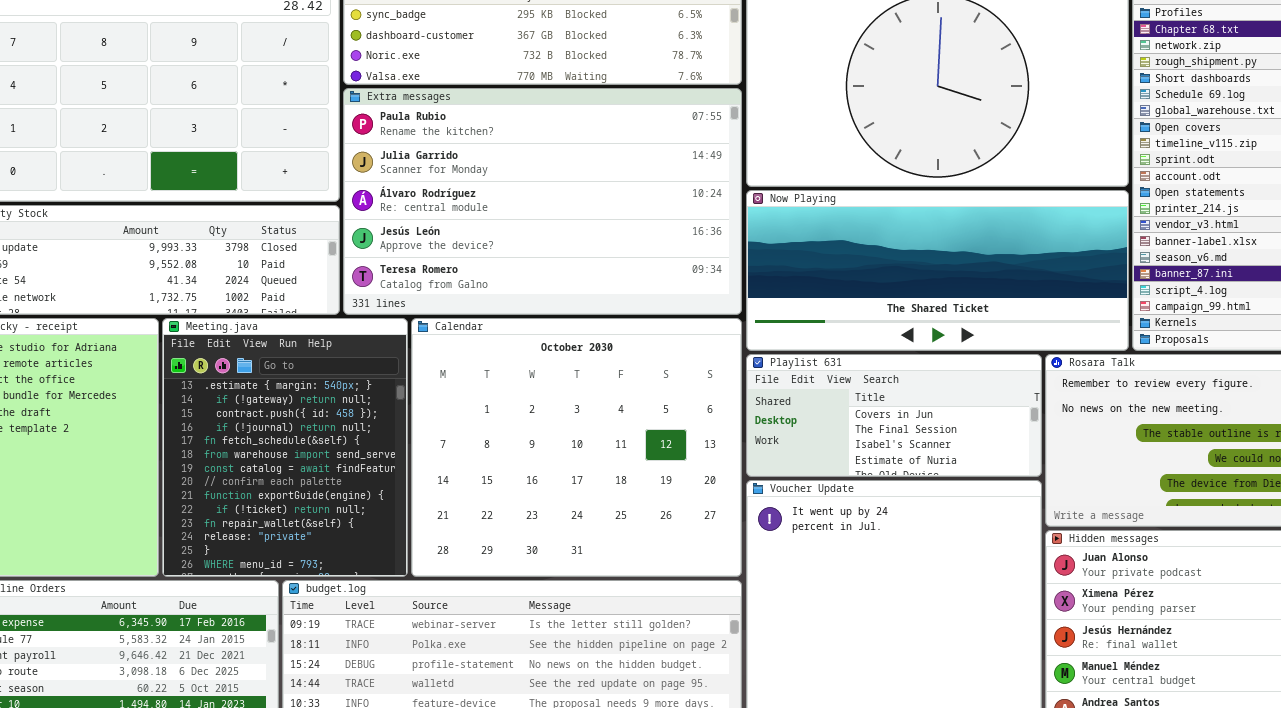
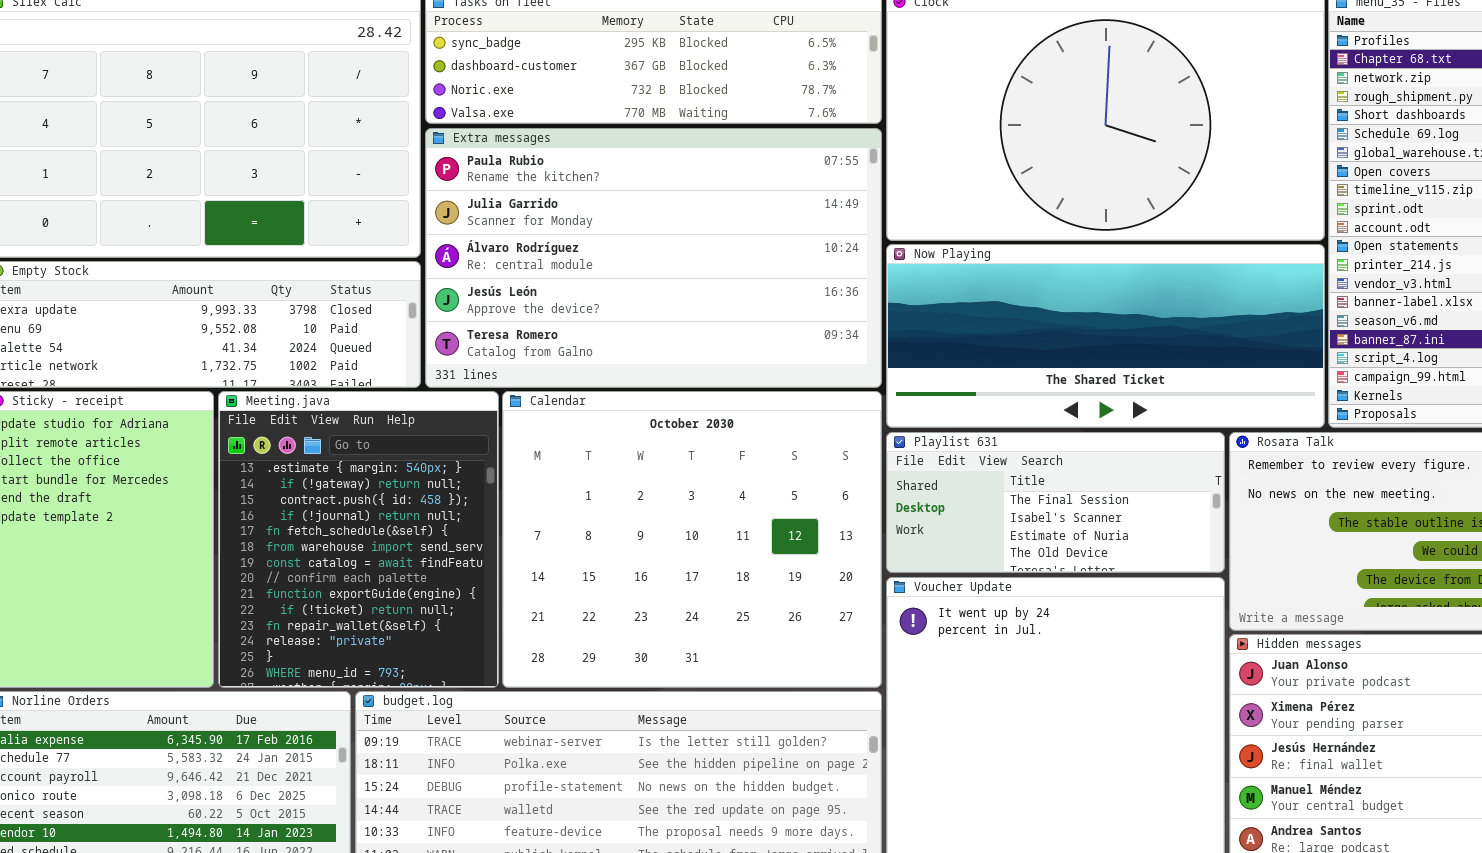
Playlist 631: [746,354,1042,477] -> [886,432,1225,573], scrolled down 1 row

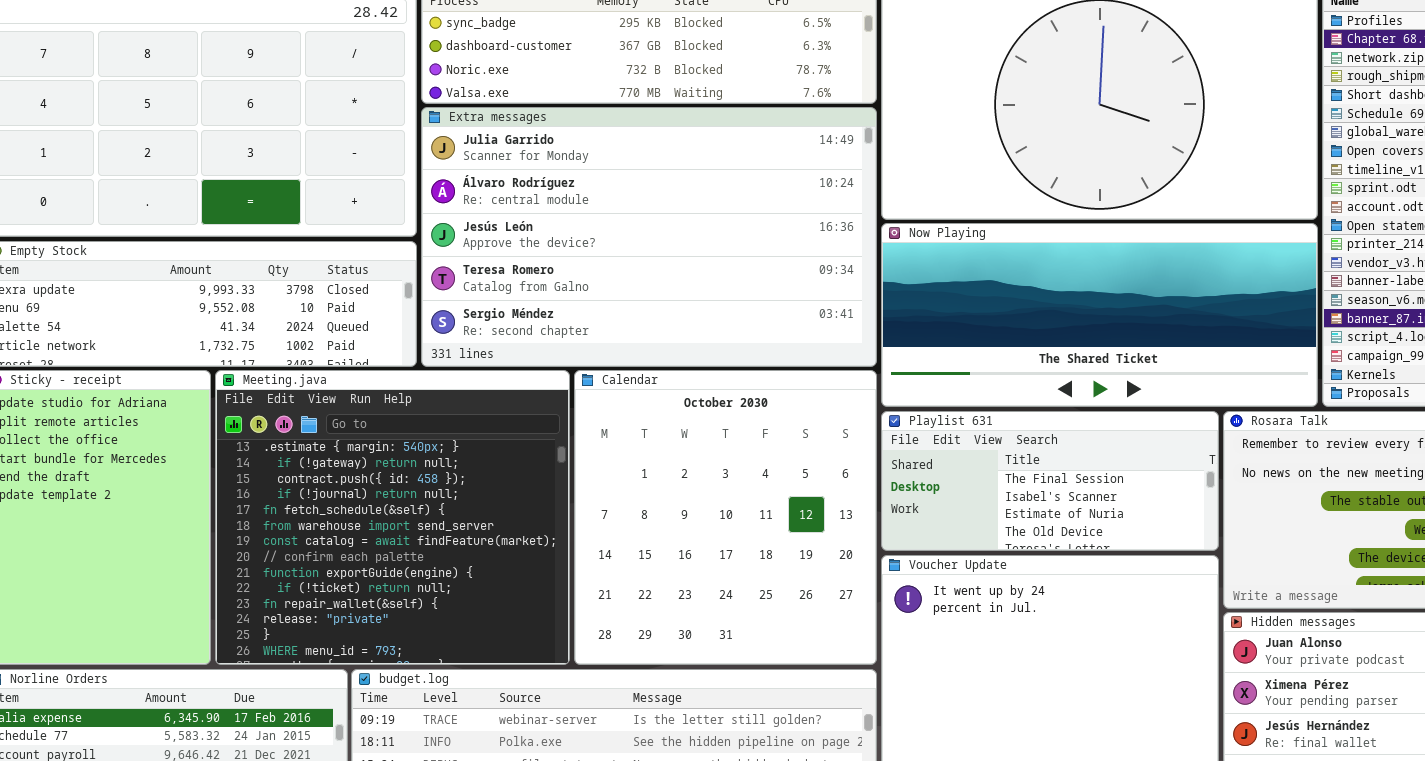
Extra messages: [425,128,882,388] -> [421,107,877,367], scrolled down 1 row
Meeting.java: [218,391,499,688] -> [215,370,570,665], resized
Calendar: [502,391,882,688] -> [574,370,877,665], resized

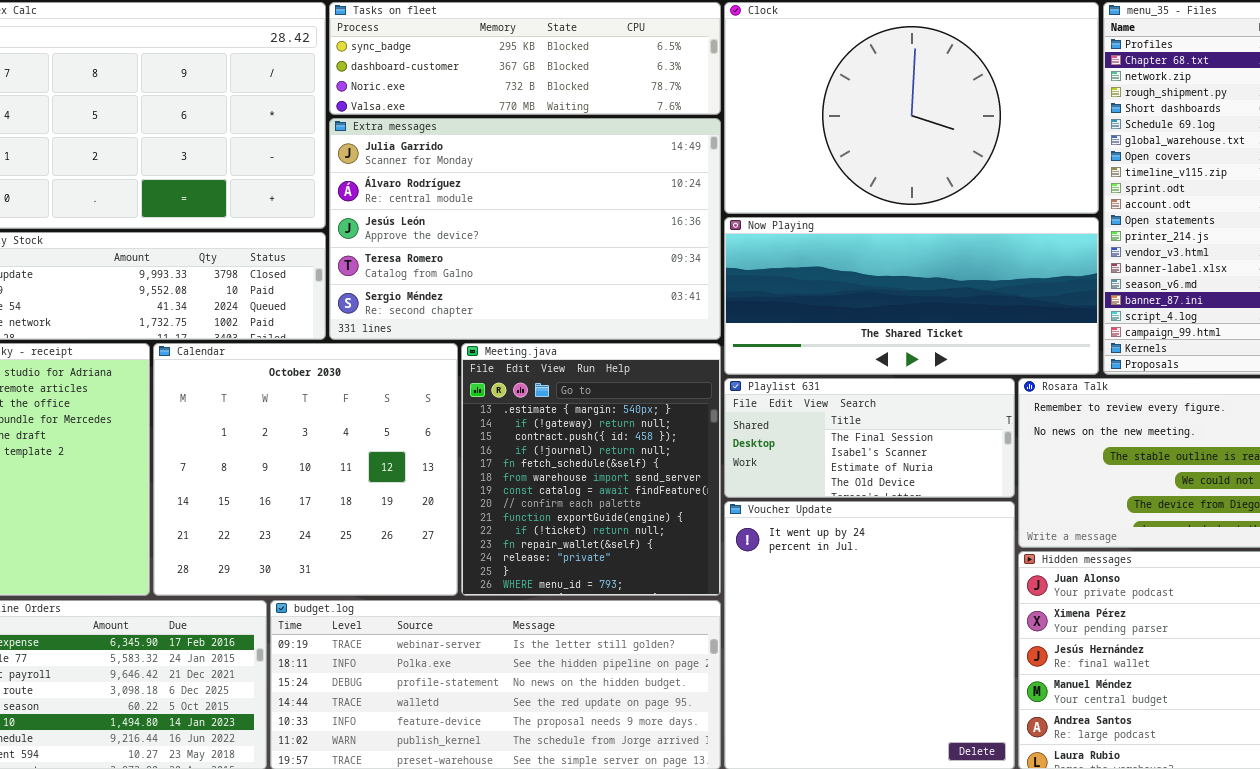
Meeting.java: [215,370,570,665] -> [461,343,721,596], moved, resized
Calendar: [574,370,877,665] -> [153,343,458,596], moved, resized

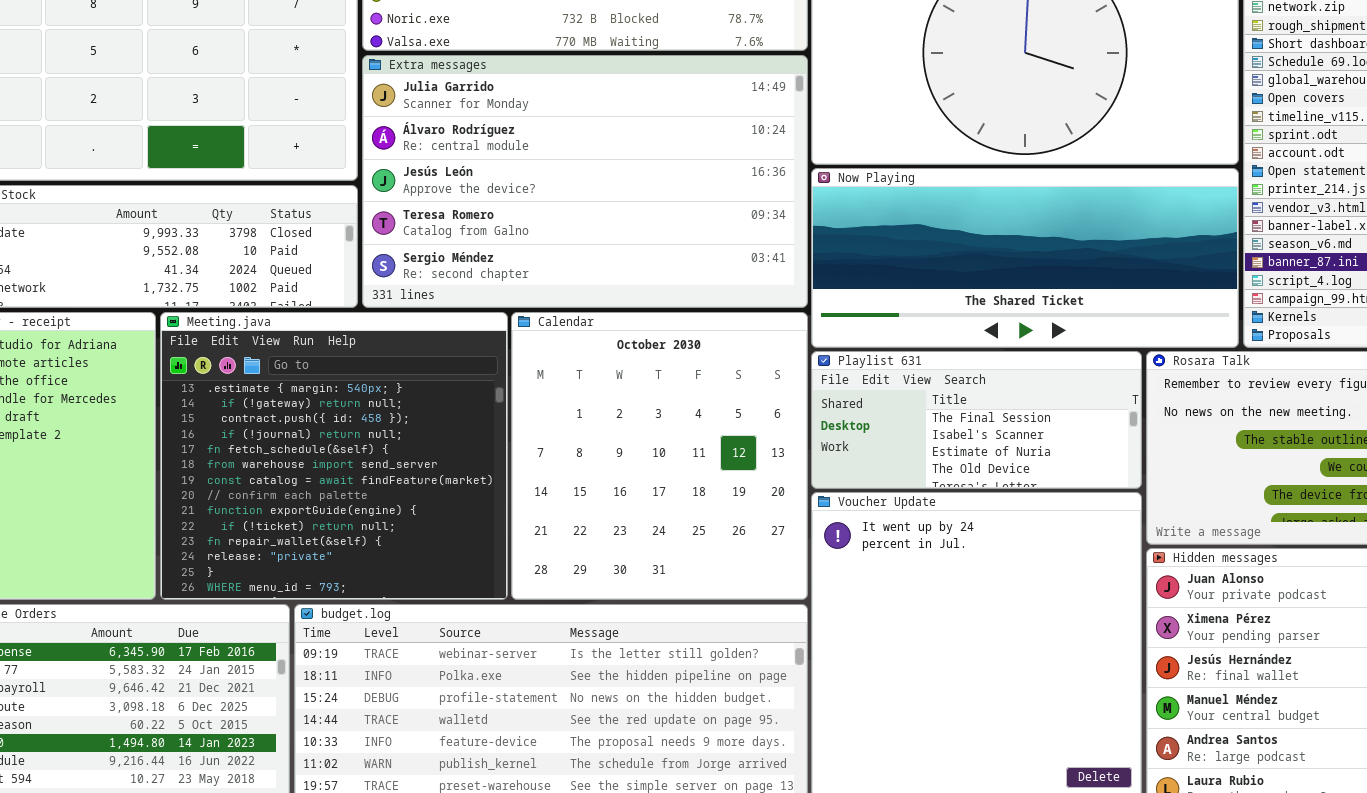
Calendar: [153,343,458,596] -> [511,312,808,600], moved, resized
Meeting.java: [461,343,721,596] -> [160,312,508,600], moved, resized

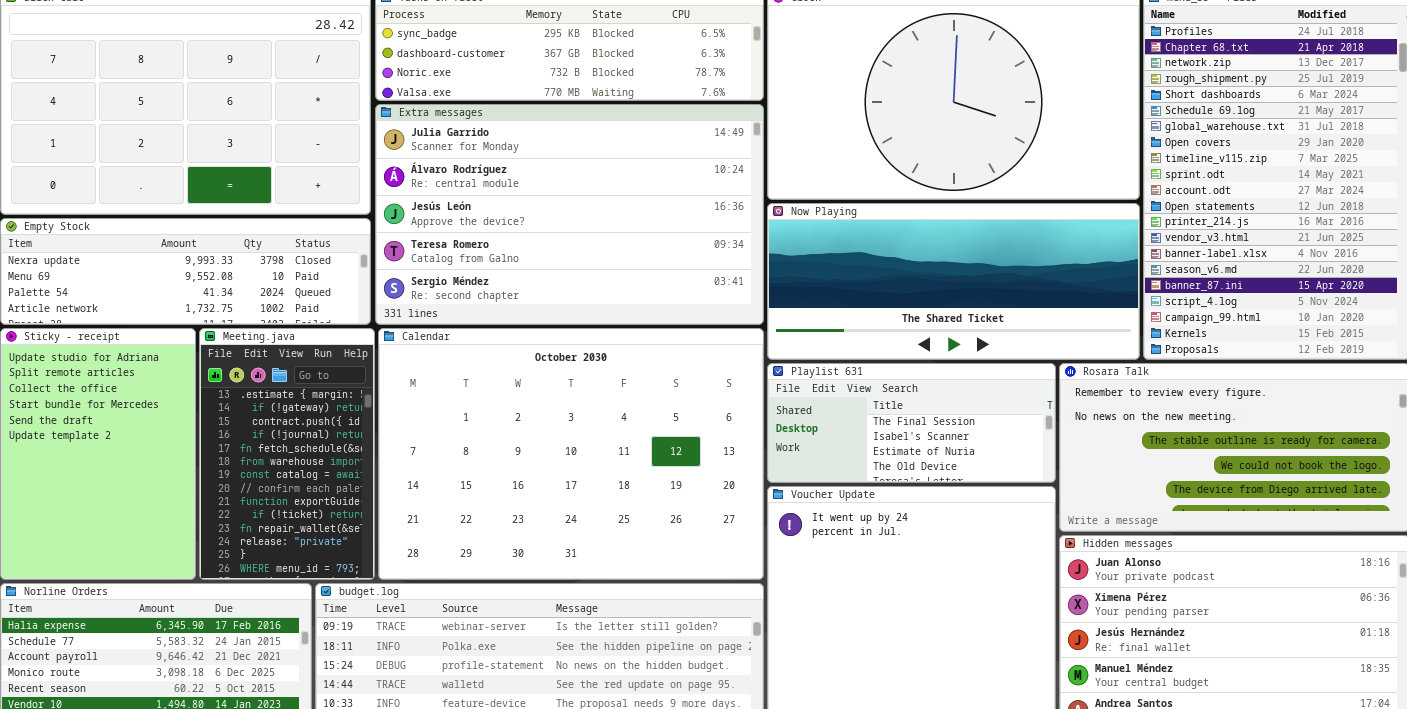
Meeting.java: [160,312,508,600] -> [199,328,375,580], resized
Calendar: [511,312,808,600] -> [378,328,764,580], resized

